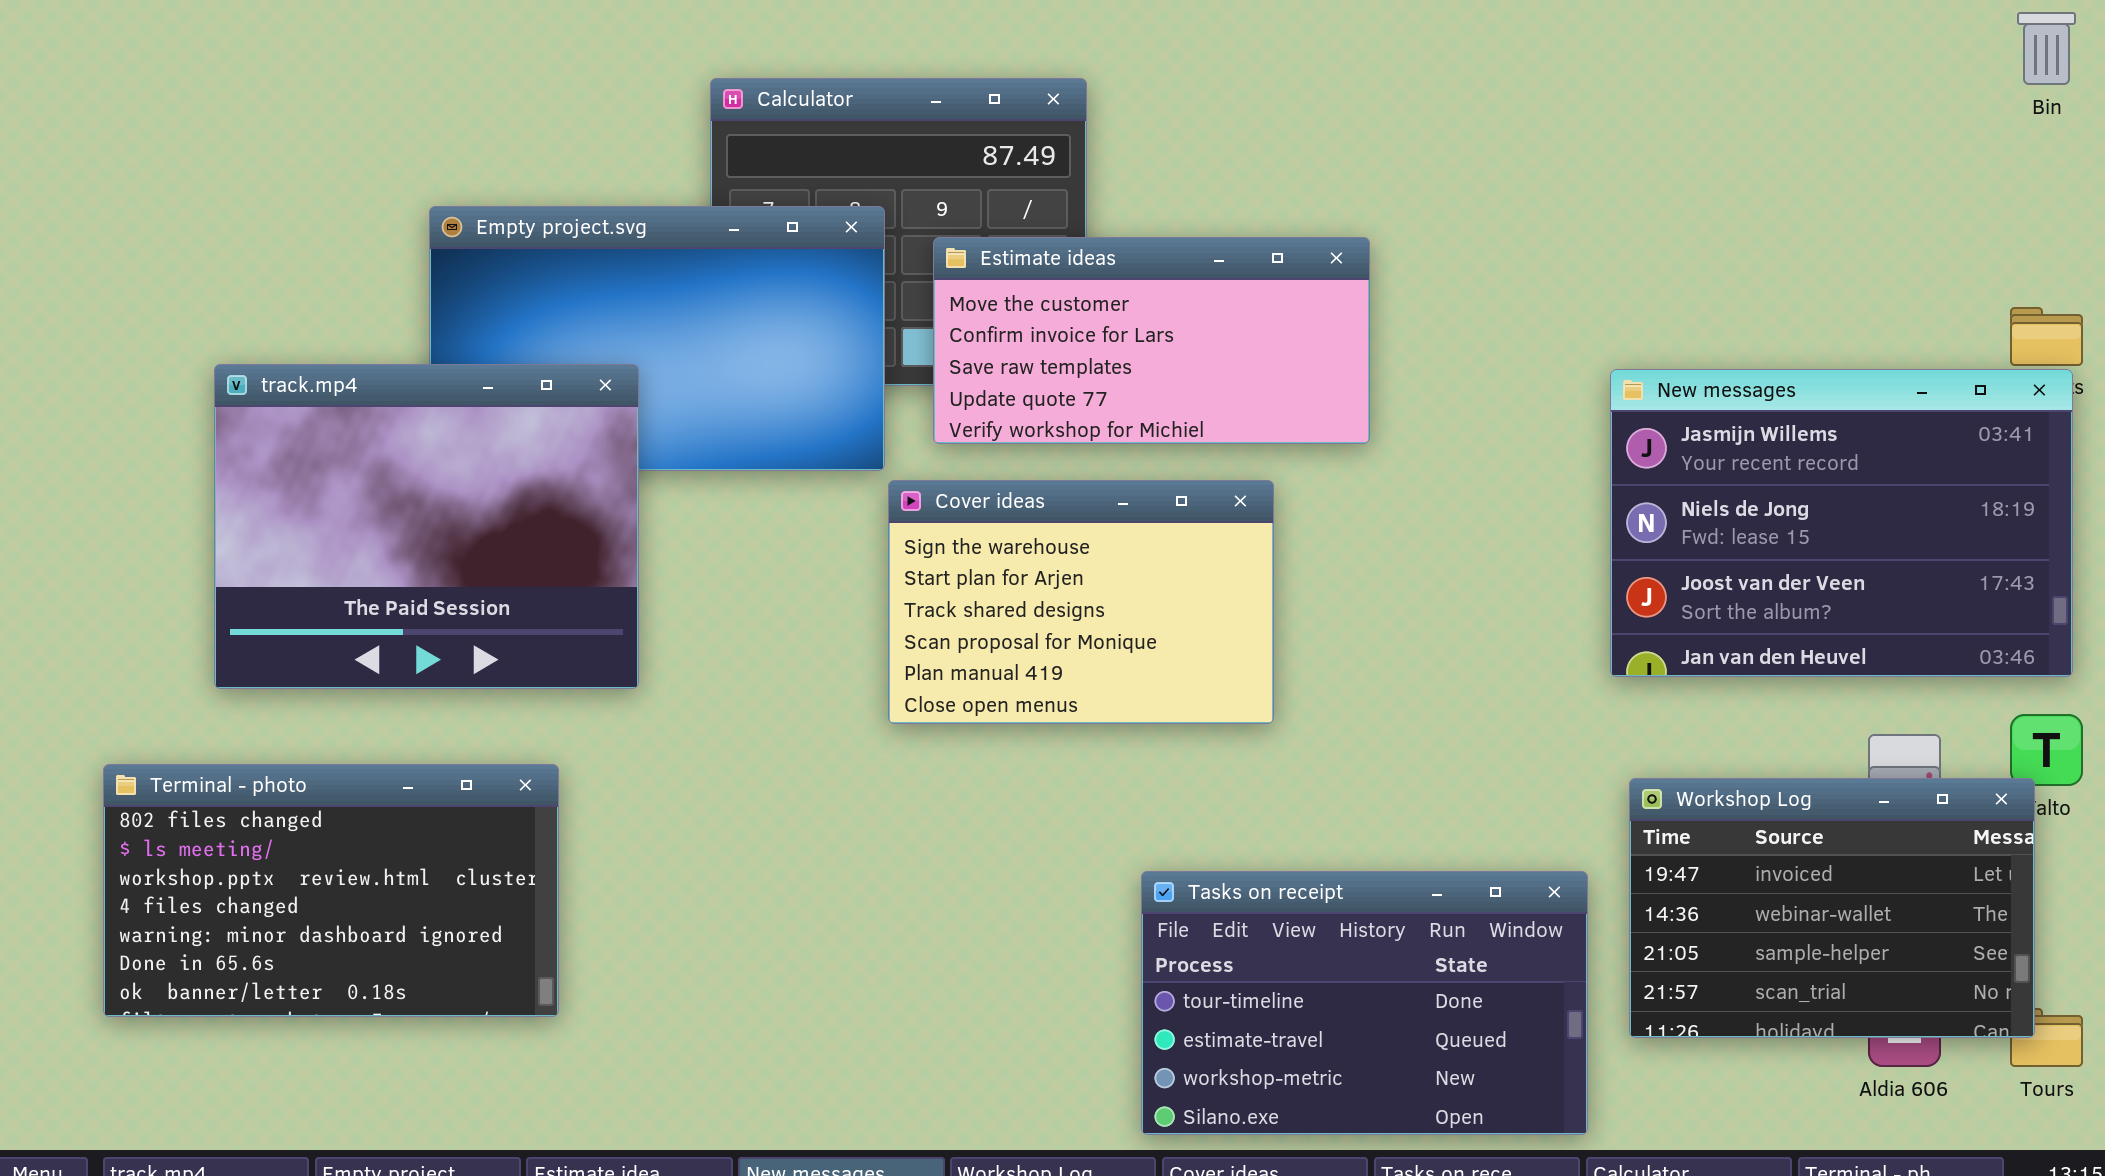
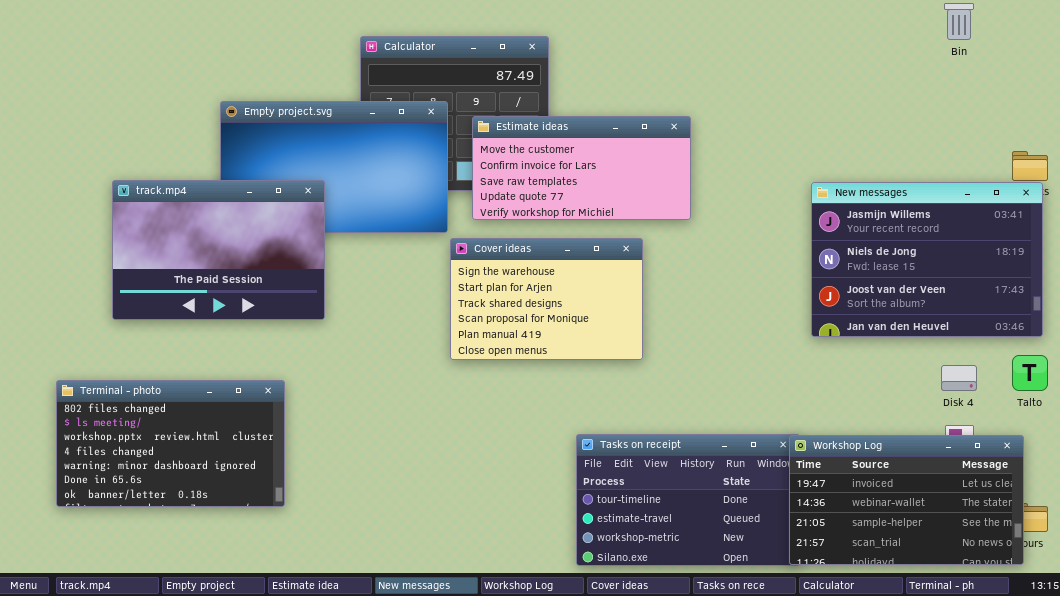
Bin: [2017,12,2076,85] -> [944,3,974,40], moved
track.mp4: [214,364,639,689] -> [112,180,325,320], resized
Workshop Log: [1629,778,2035,1038] -> [789,435,1024,565], moved, resized

